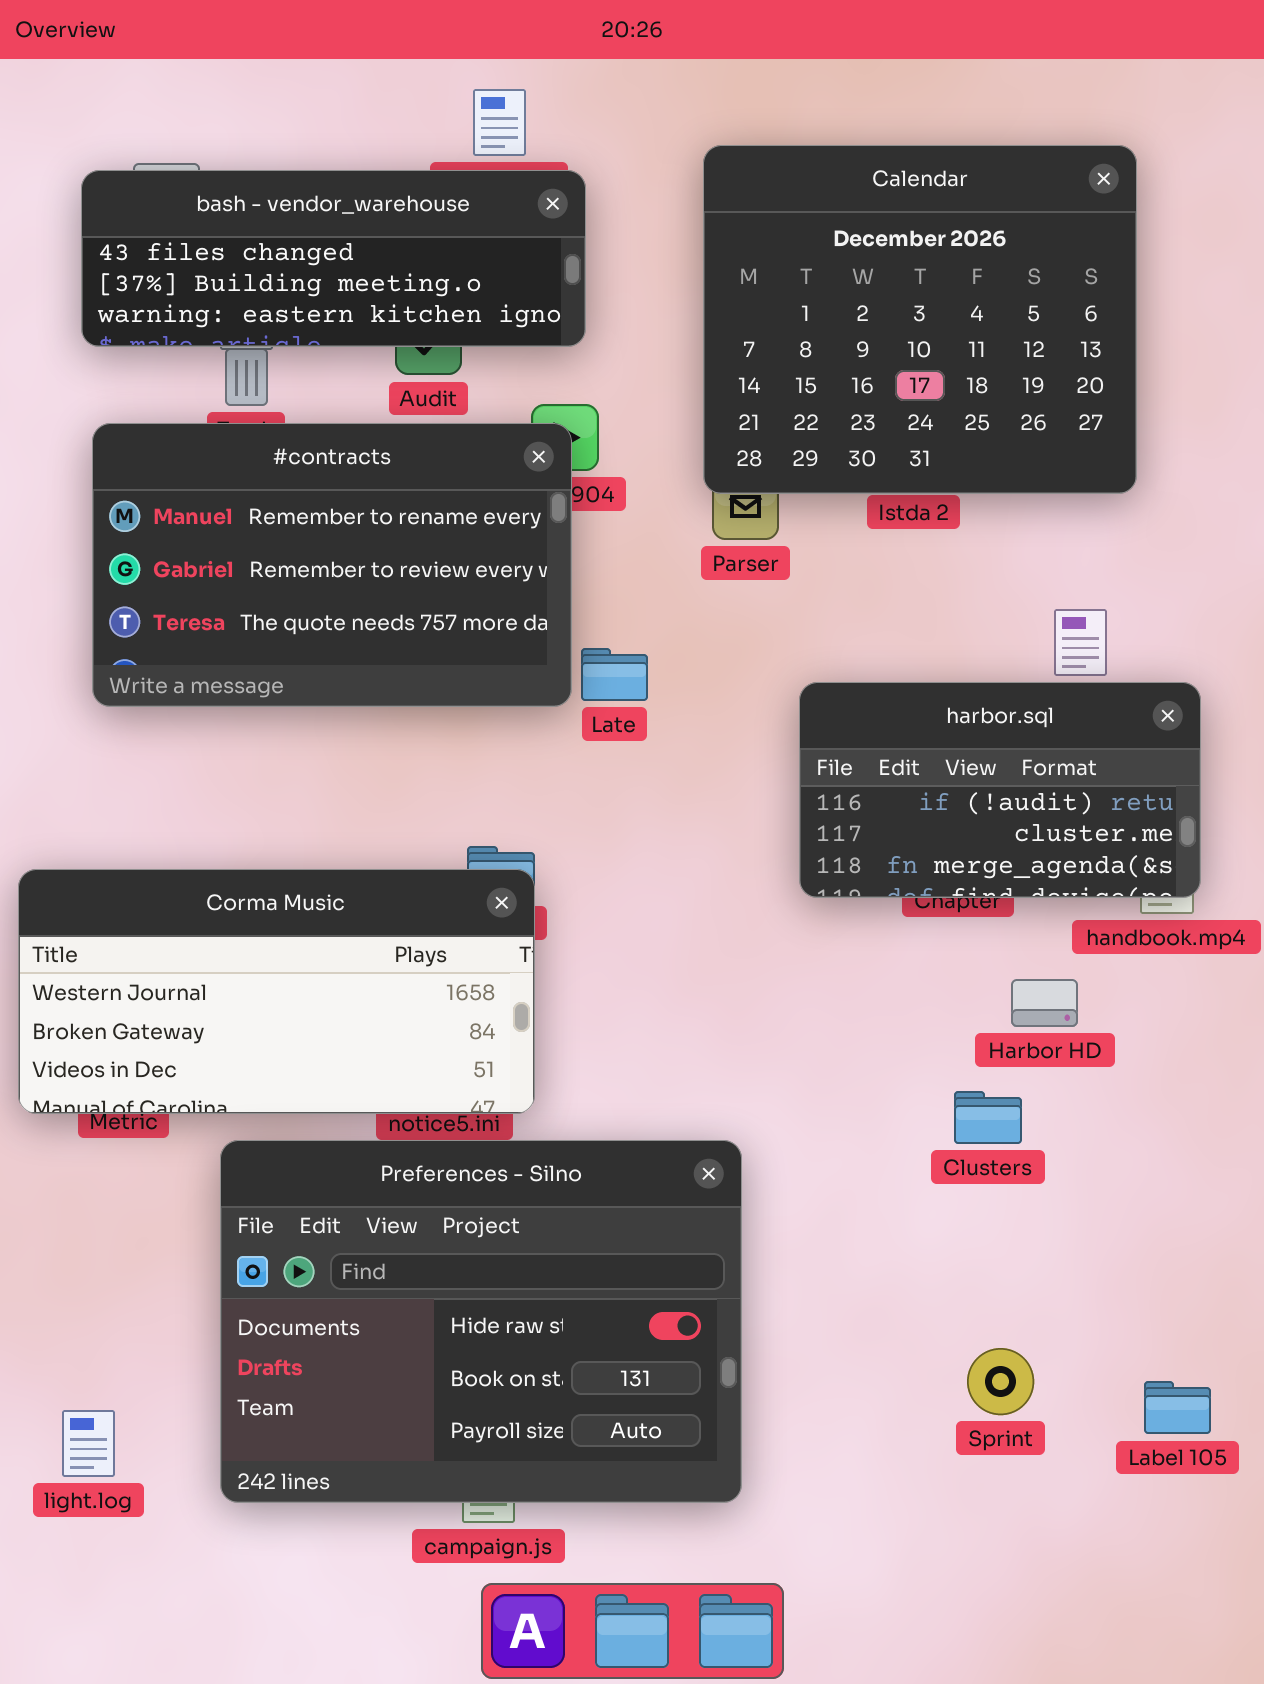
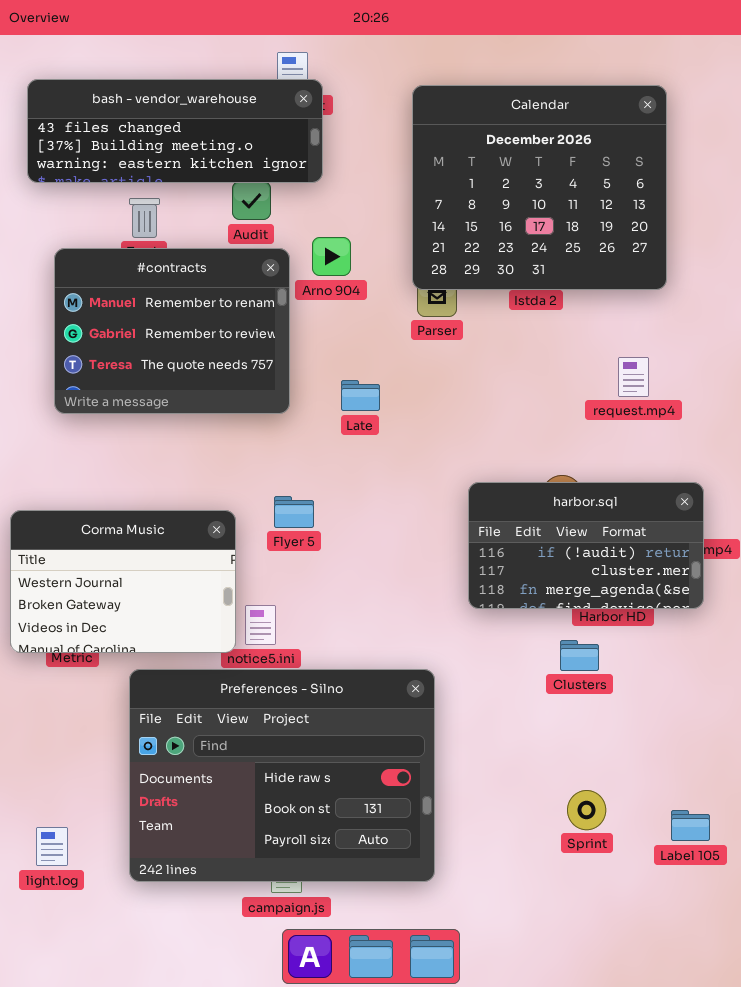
bash - vendor_warehouse: [81,170,586,347] -> [27,79,323,183], moved
#contracts: [92,423,572,707] -> [54,248,290,414], resized
harbor.sql: [799,682,1201,898] -> [468,482,704,609], moved
Corma Music: [18,869,535,1114] -> [10,510,236,653], resized

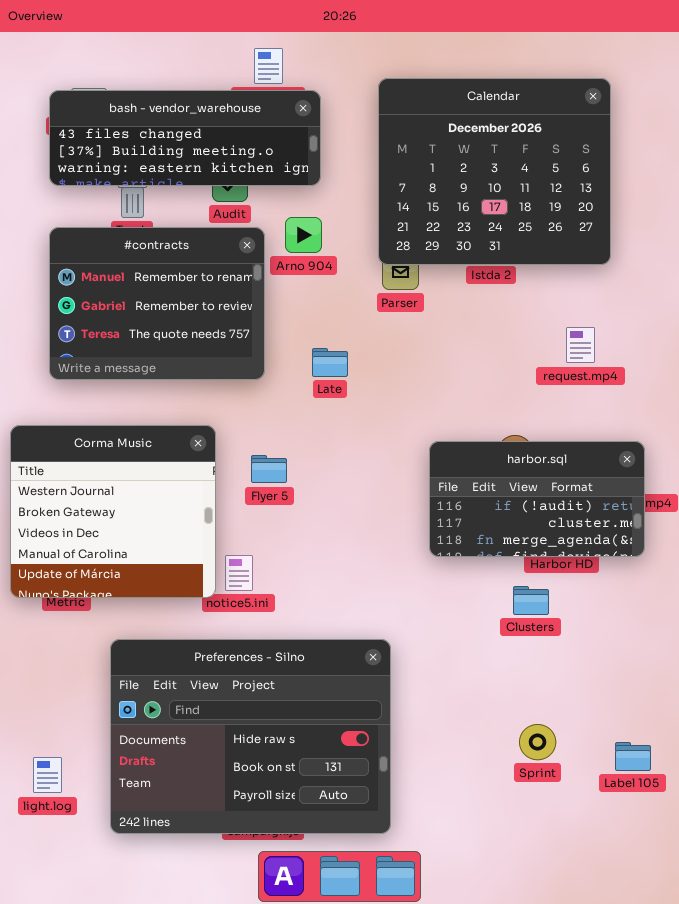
bash - vendor_warehouse: [27,79,323,183] -> [49,90,321,186], moved
Corma Music: [10,510,236,653] -> [10,425,216,598], resized
Preferences - Silno: [129,669,435,882] -> [110,639,391,834], moved

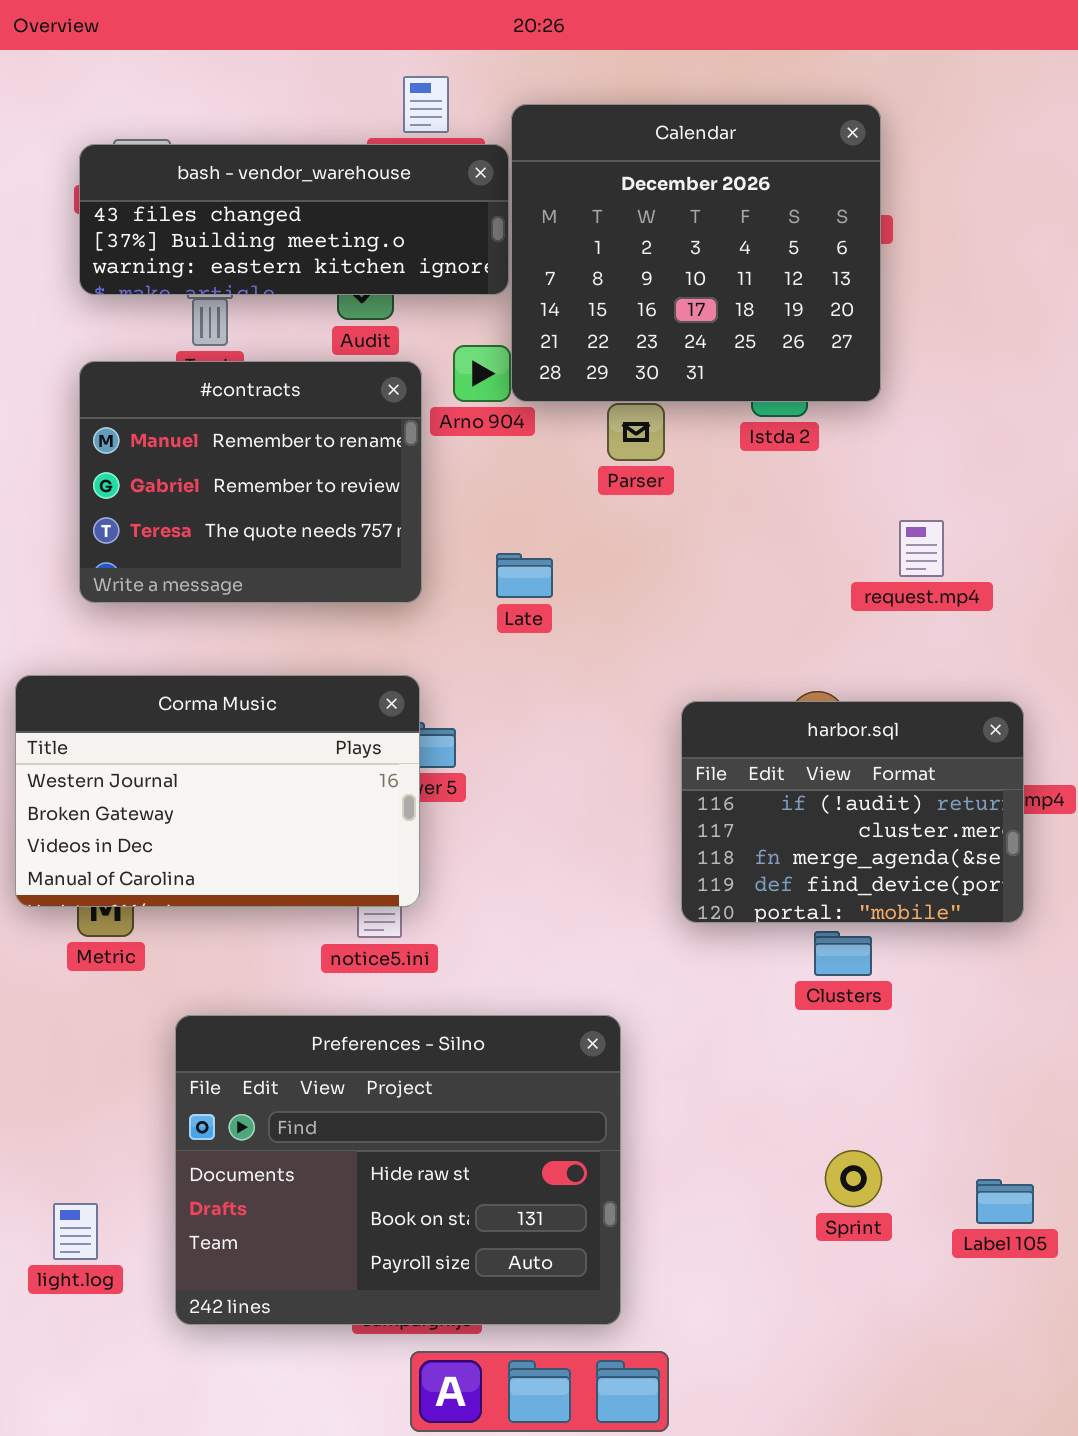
Calendar: [378,78,611,265] -> [511,104,881,402], moved
Corma Music: [10,425,216,598] -> [15,675,420,907], resized
harbor.sql: [429,441,645,557] -> [681,701,1024,923], resized

